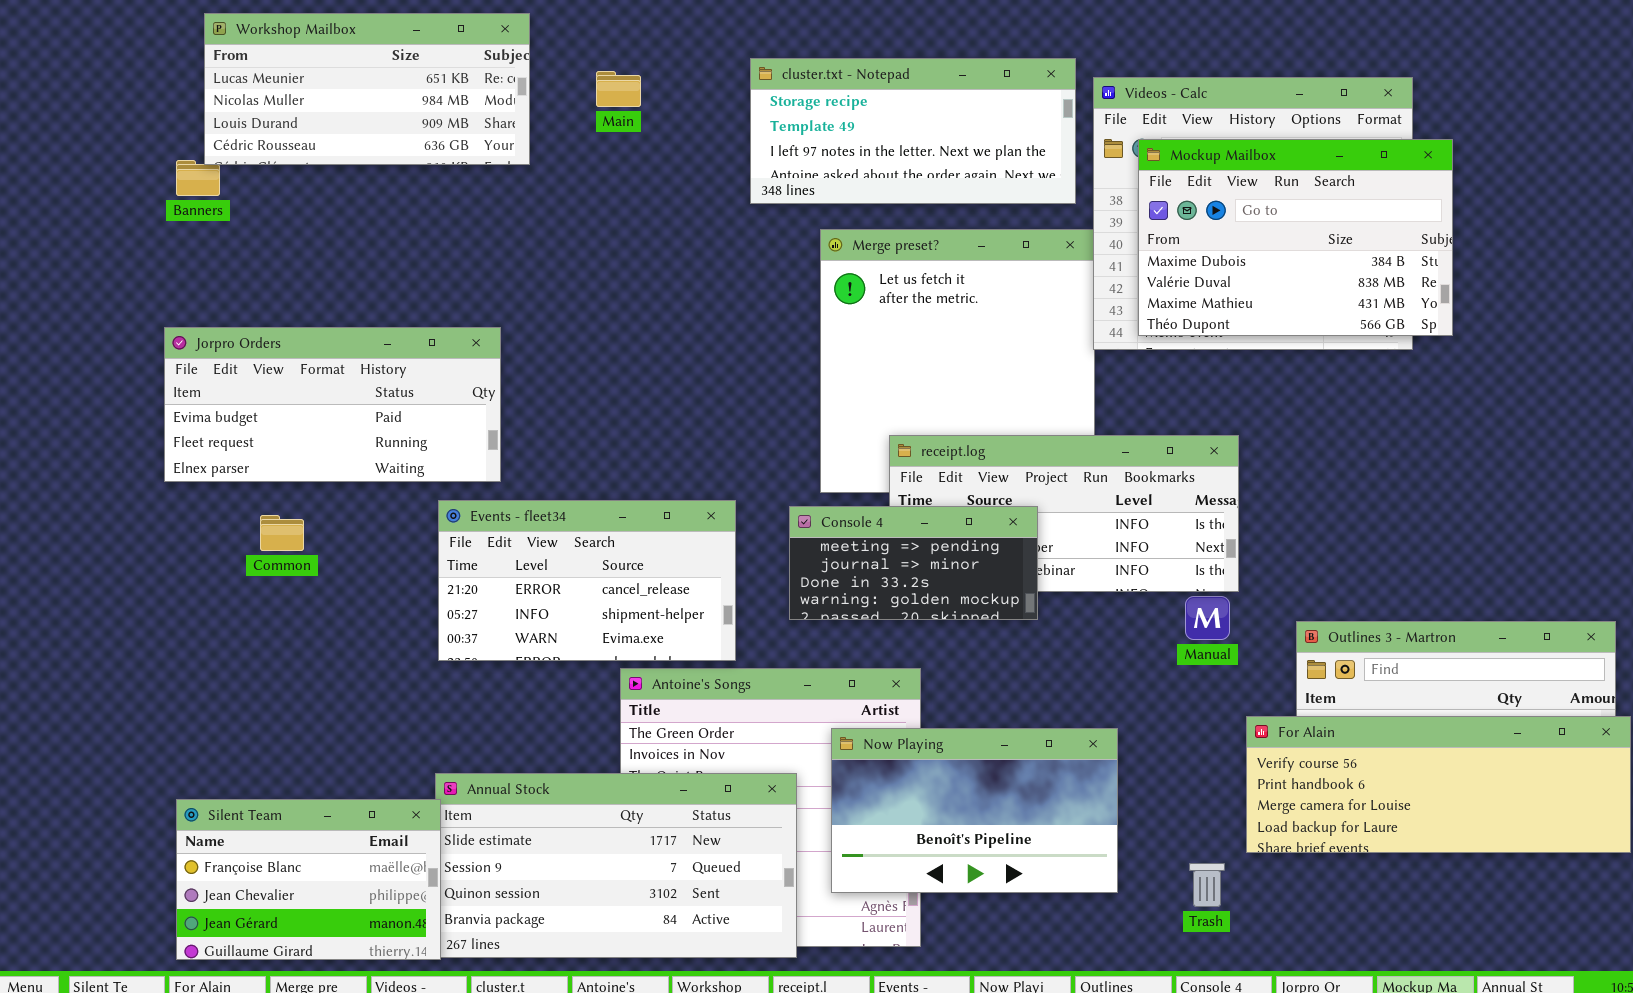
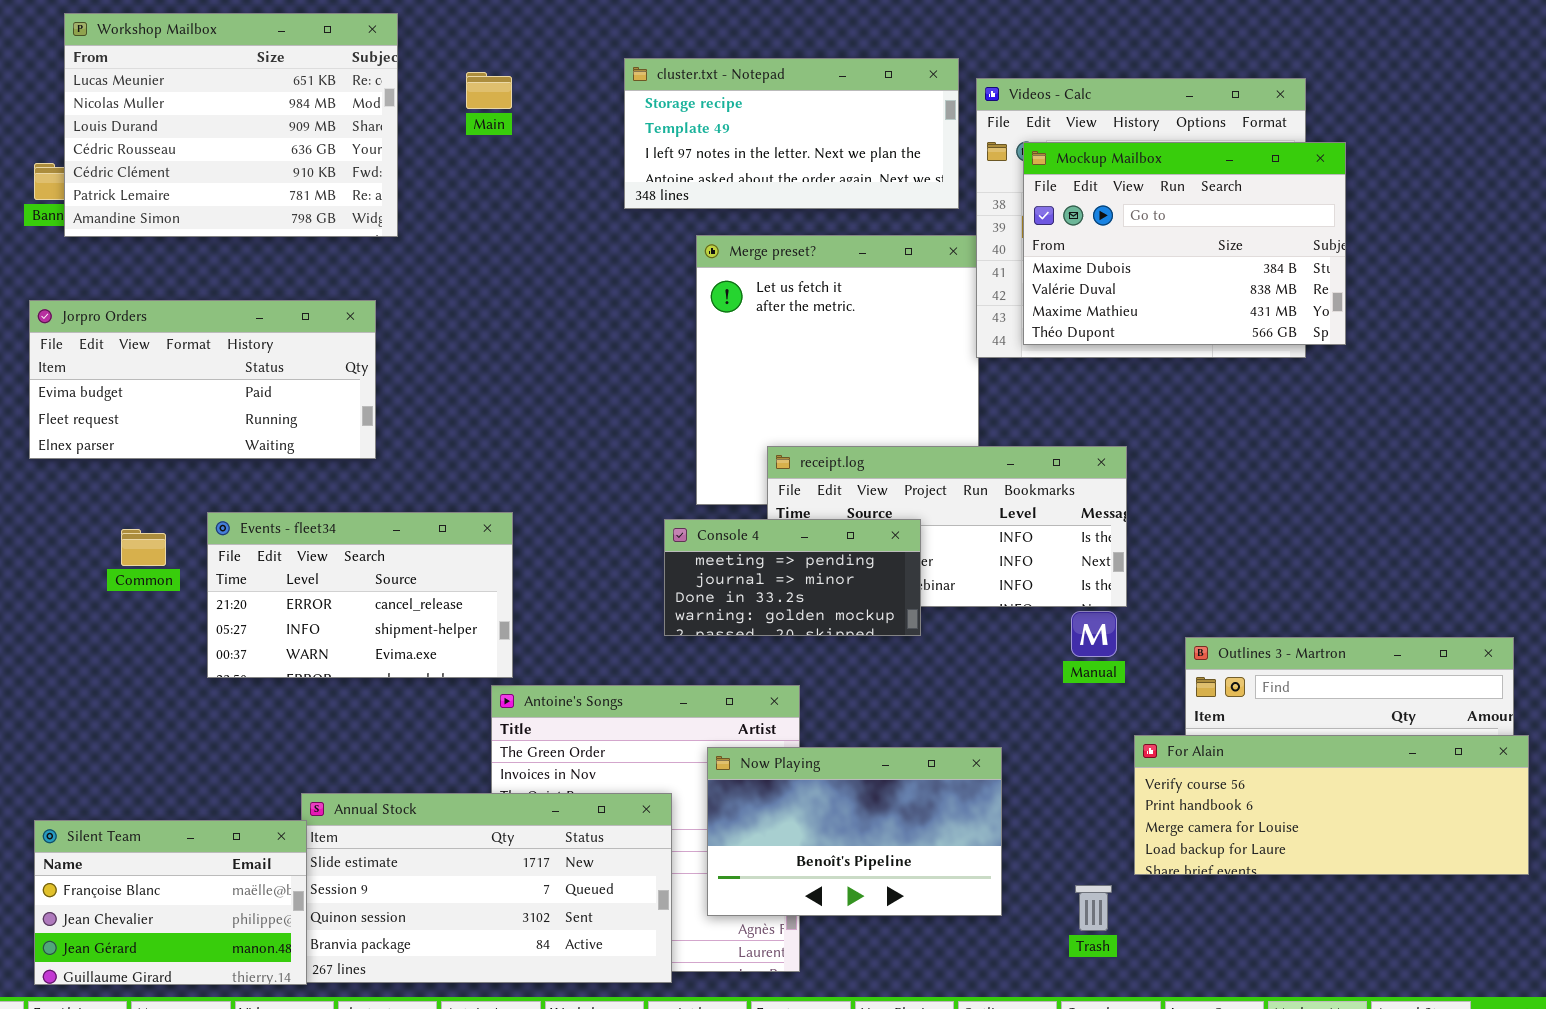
Workshop Mailbox: [204,13,530,165] -> [64,13,398,237], resized
Jorpro Orders: [164,327,501,482] -> [29,300,376,459], moved
Events - fleet34: [438,500,736,661] -> [207,512,513,678], moved

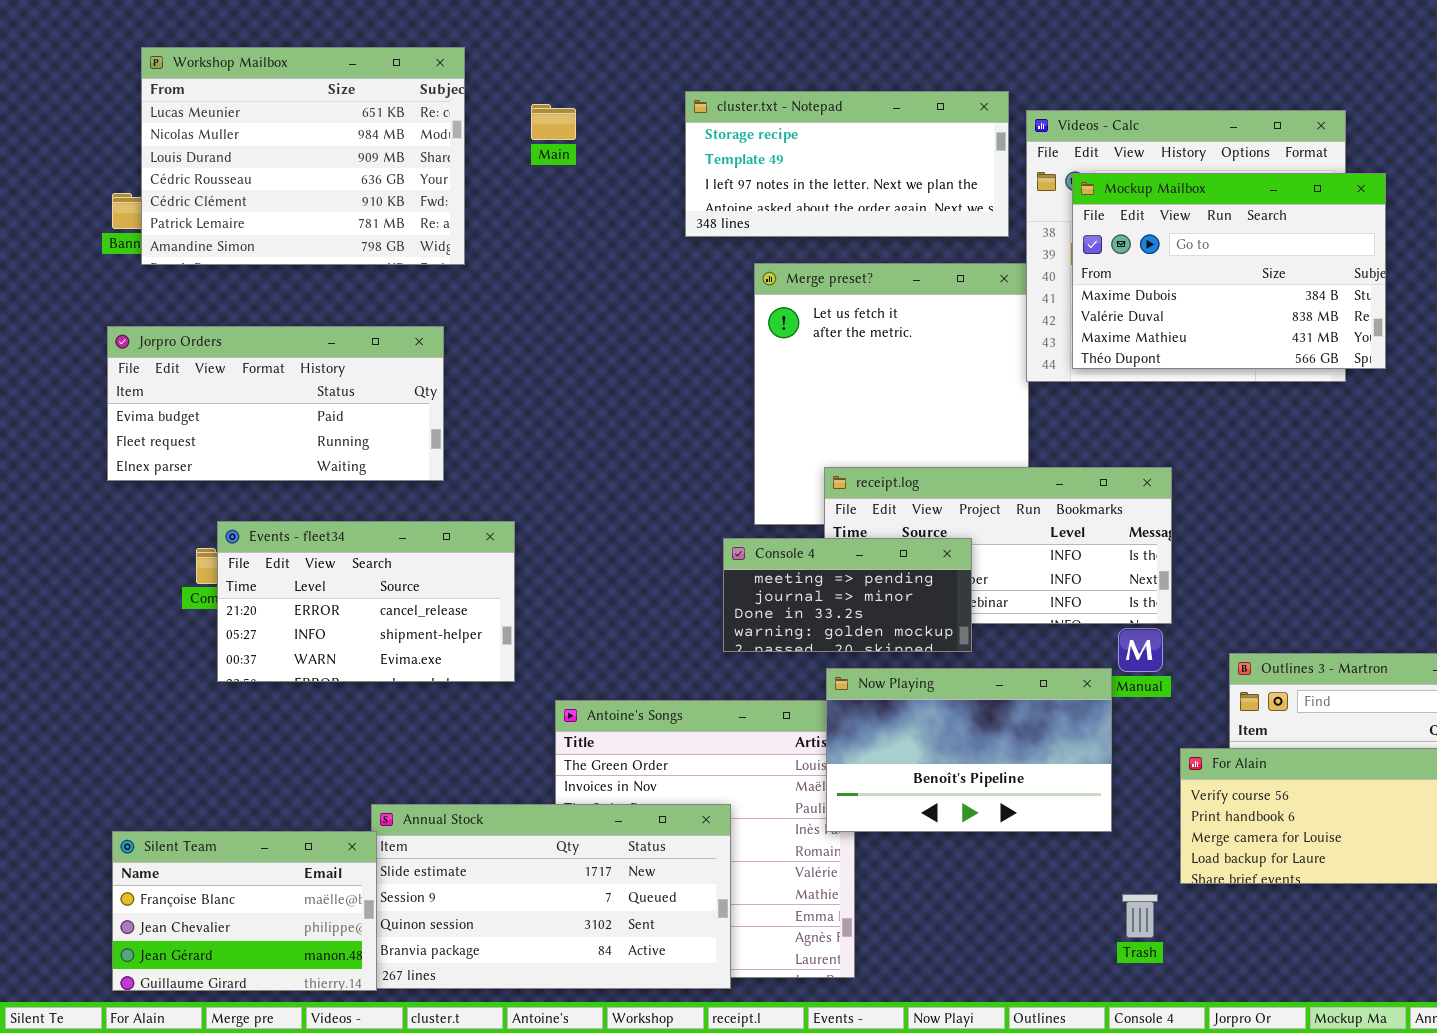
Events - fleet34: [207,512,513,678] -> [217,521,515,682], moved
Now Playing: [707,747,1002,916] -> [826,668,1112,832], moved

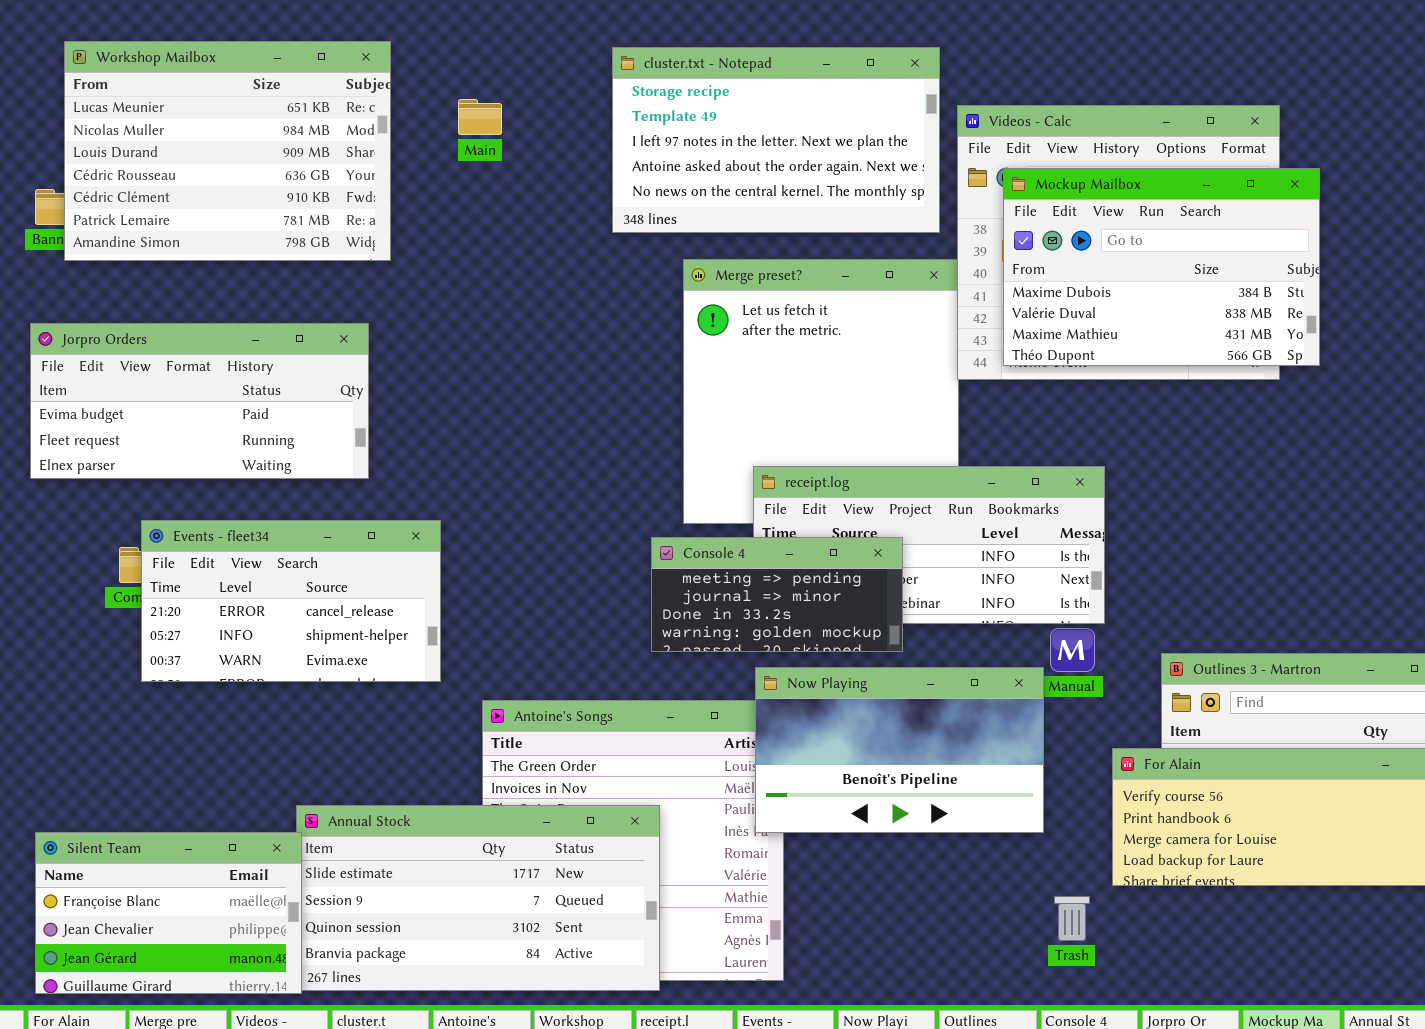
cluster.txt - Notepad: [685,91,1009,237] -> [612,47,940,233], resized

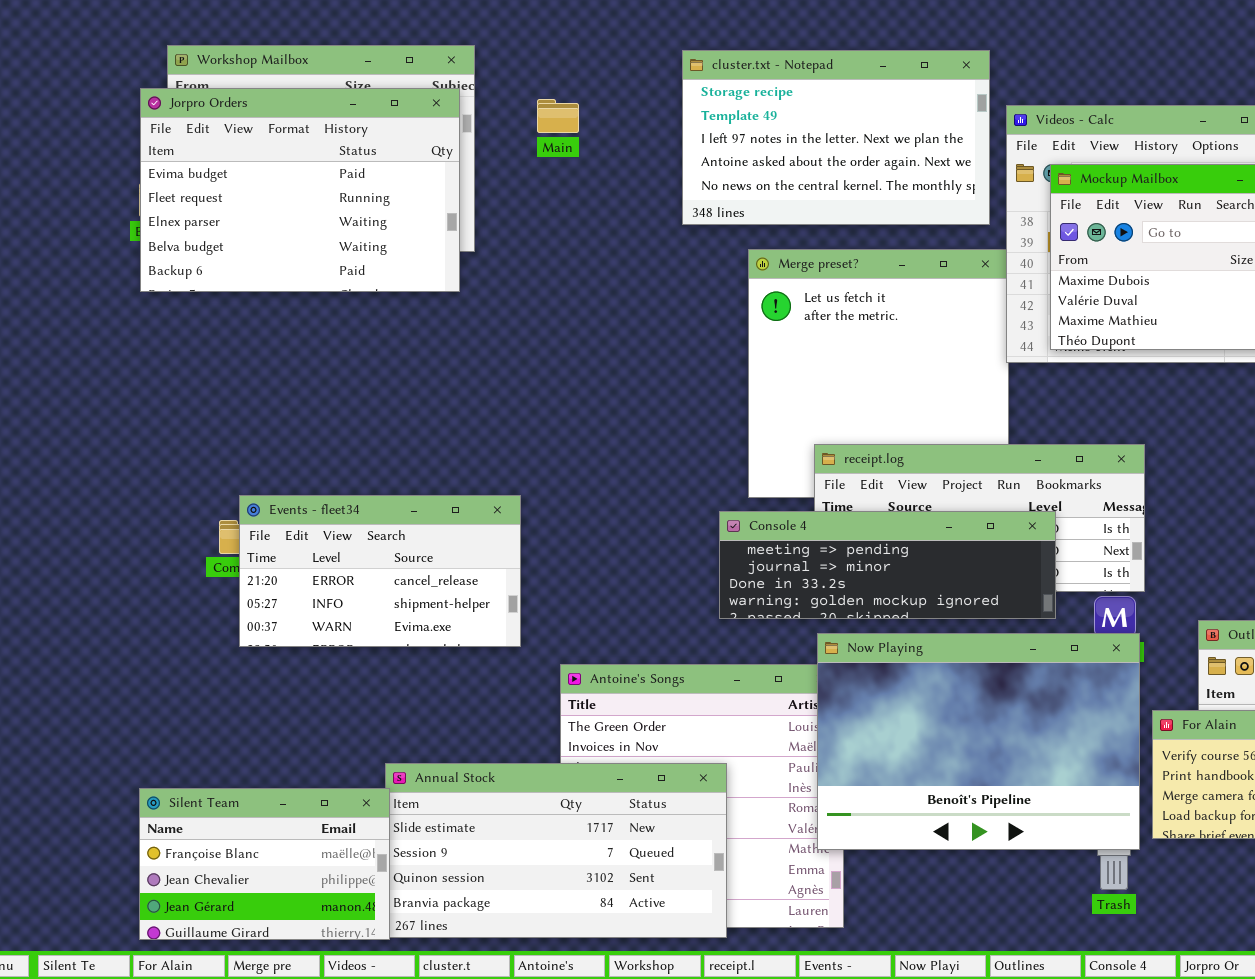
Jorpro Orders: [30,323,369,479] -> [140,88,460,292], moved, resized
Console 4: [651,537,903,652] -> [719,511,1056,619], resized
Now Playing: [755,667,1044,833] -> [817,633,1140,850], resized

